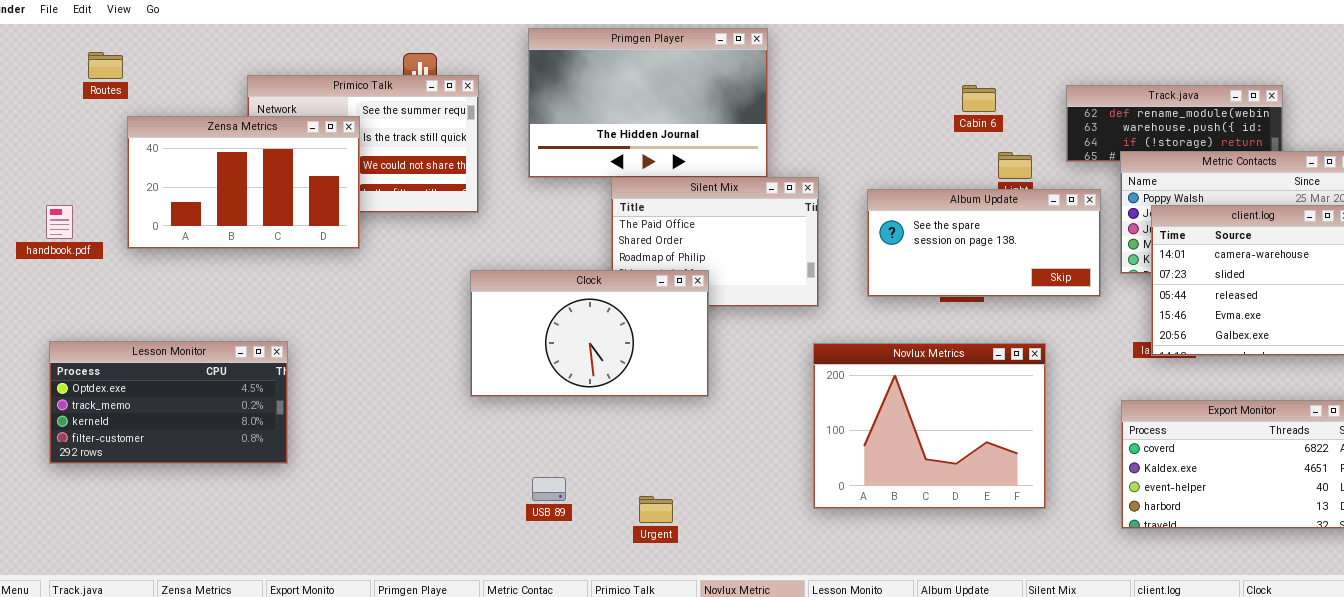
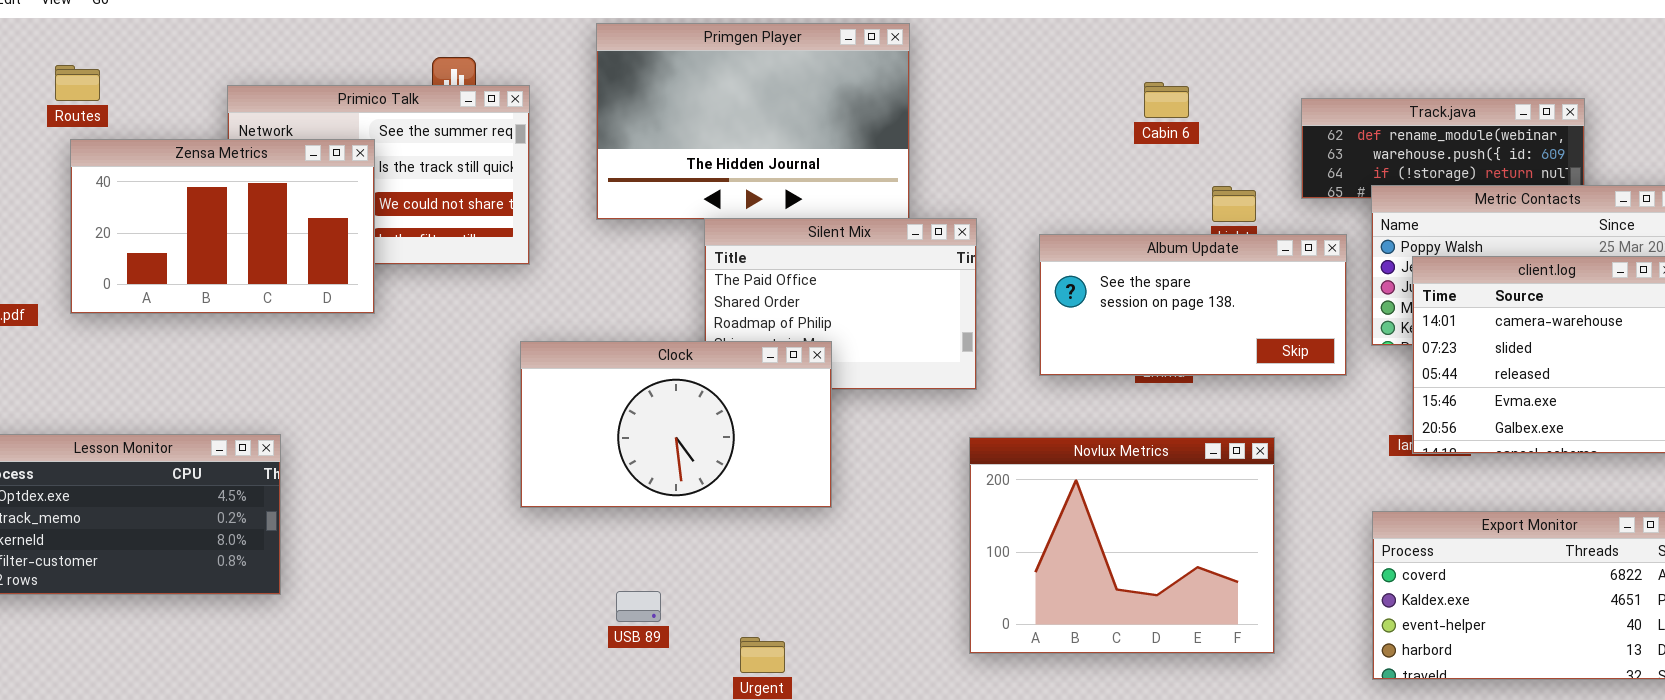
Routes: [88,52,123,79] -> [55,65,100,101], moved
Cabin 6: [962,85,996,112] -> [1144,82,1189,118], moved
USB 89: [532,477,566,501] -> [616,591,661,622], moved

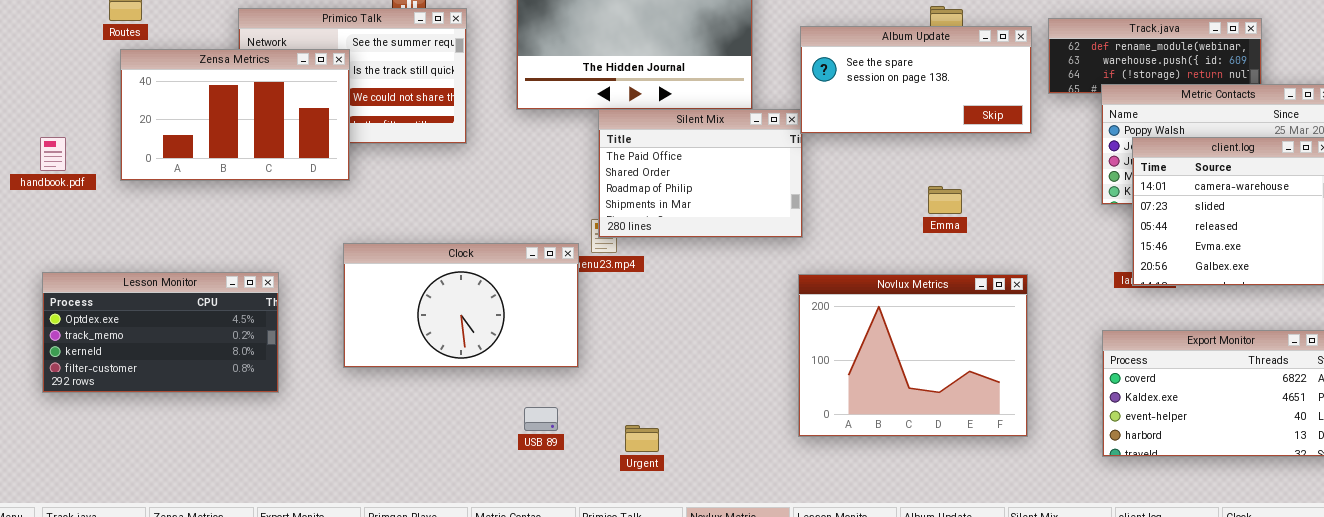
Album Update: [1039,234,1347,376] -> [800,26,1032,134], moved
Clock: [520,341,832,508] -> [343,243,579,368], moved
USB 89: [616,591,661,622] -> [524,407,558,431], moved

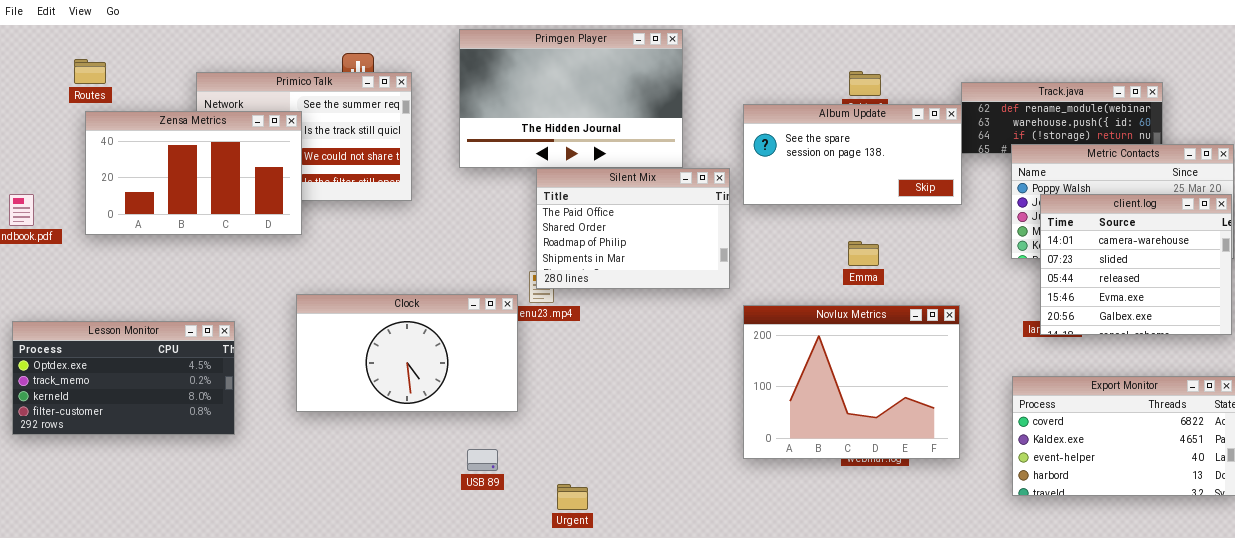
Album Update: [800,26,1032,134] -> [743,104,962,205], moved
Novlux Metrics: [798,274,1028,437] -> [743,305,960,459], moved
Urgent: [625,425,659,452] -> [557,484,588,510], moved

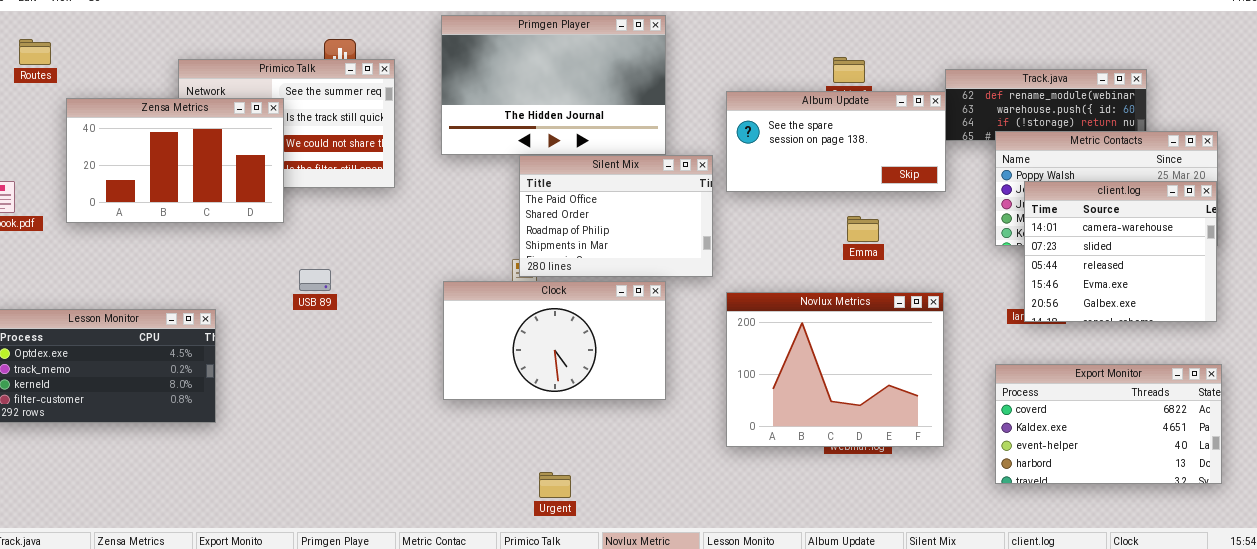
Routes: [74,59,106,84] -> [19,39,51,65], moved
Emma: [848,241,879,266] -> [847,216,879,242], moved
Clock: [296,294,518,412] -> [443,281,666,400], moved
USB 89: [467,449,498,471] -> [299,269,331,291], moved

